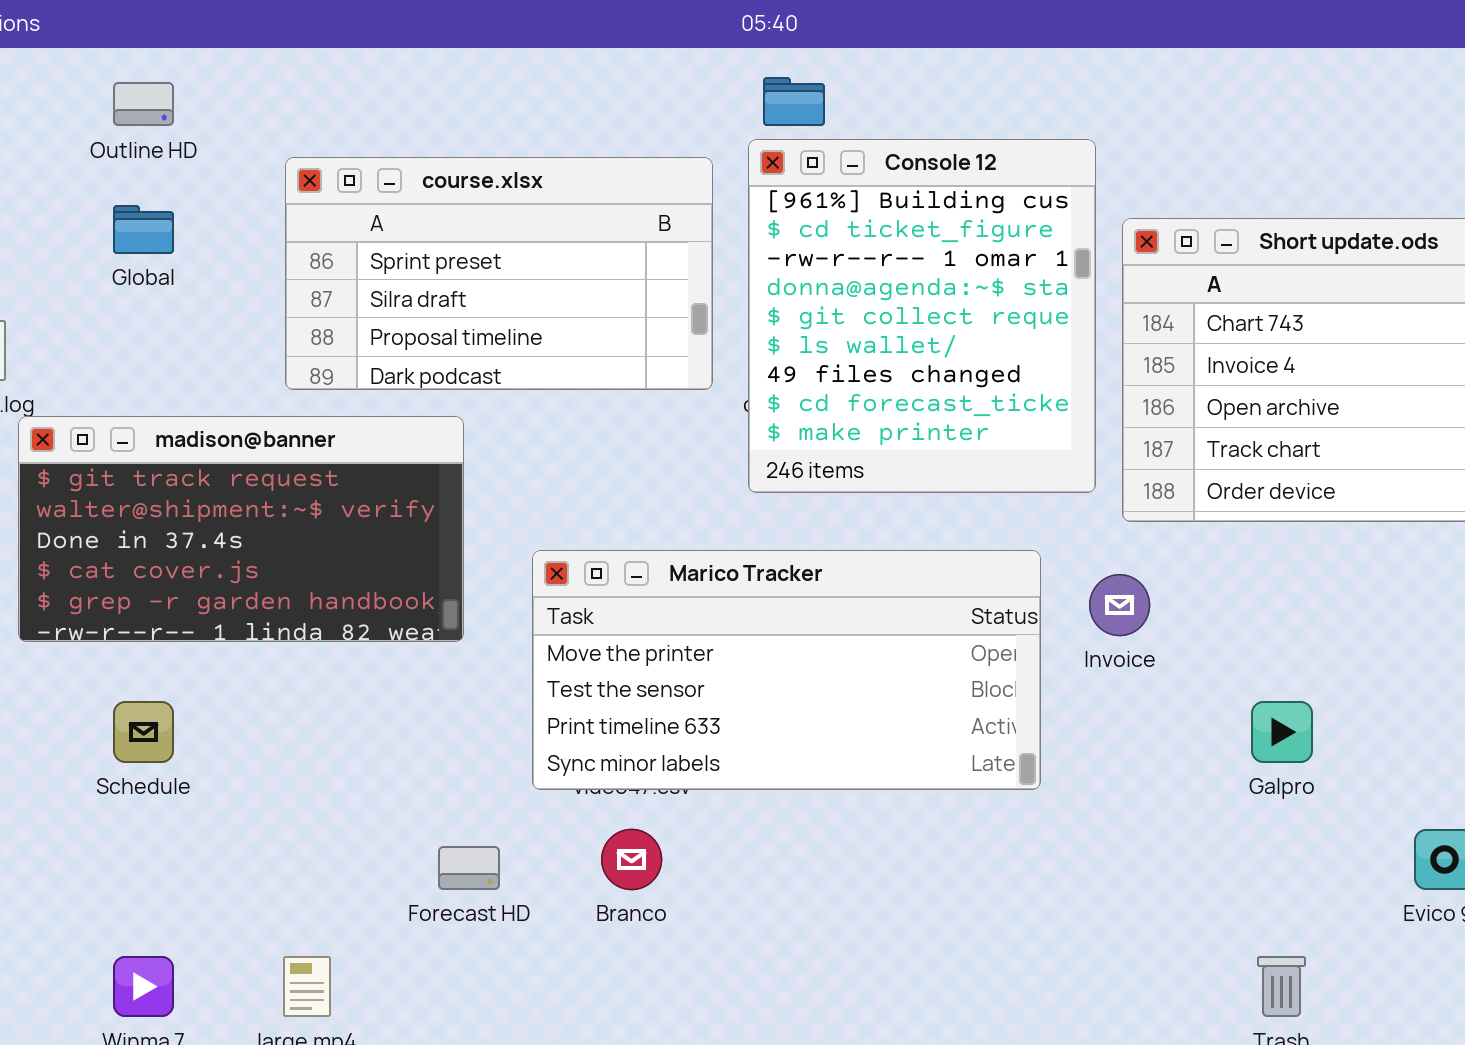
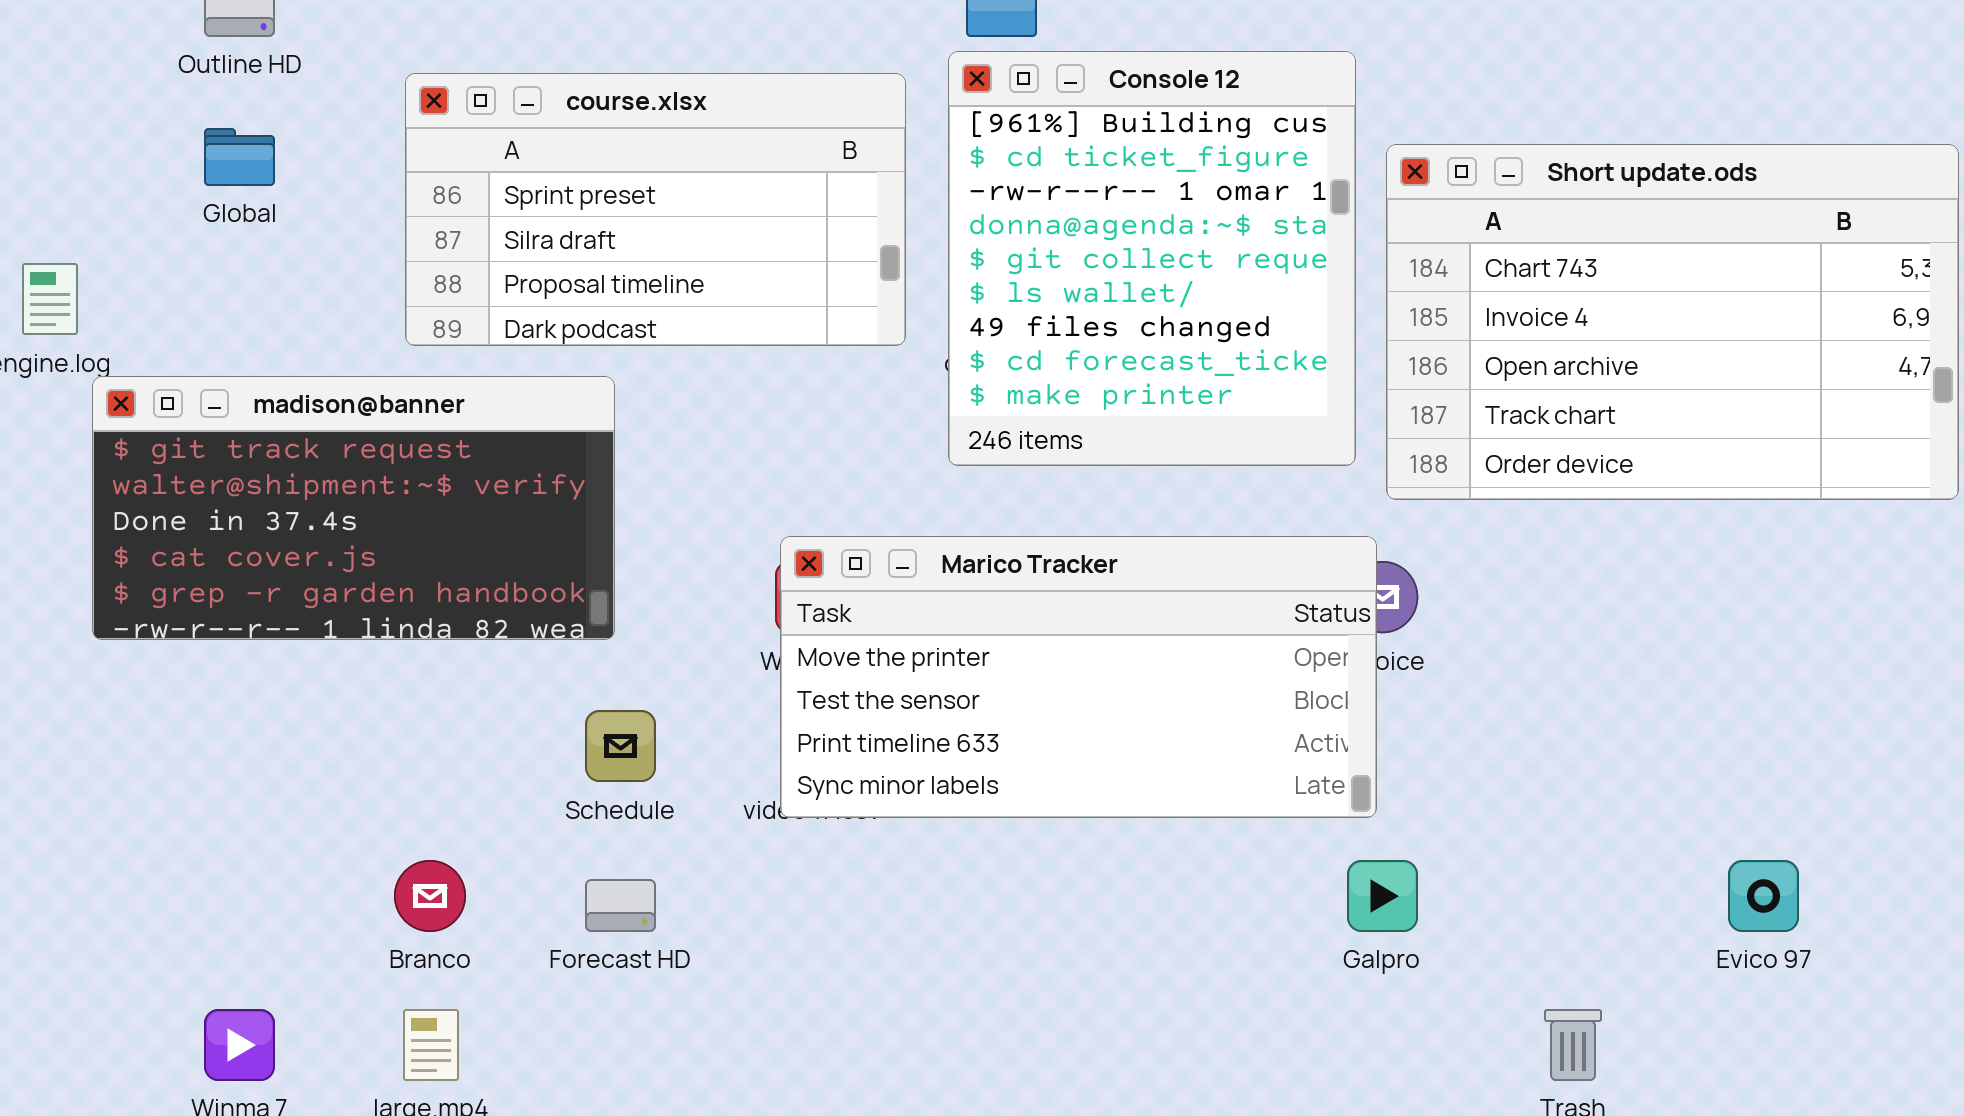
Marico Tracker: [532,550,1041,790] -> [780,536,1377,818], moved
Schedule: [113,701,174,763] -> [585,710,656,782], moved
Galpro: [1251,701,1313,763] -> [1347,860,1418,932], moved
Branco: [601,829,662,890] -> [394,860,466,932], moved

